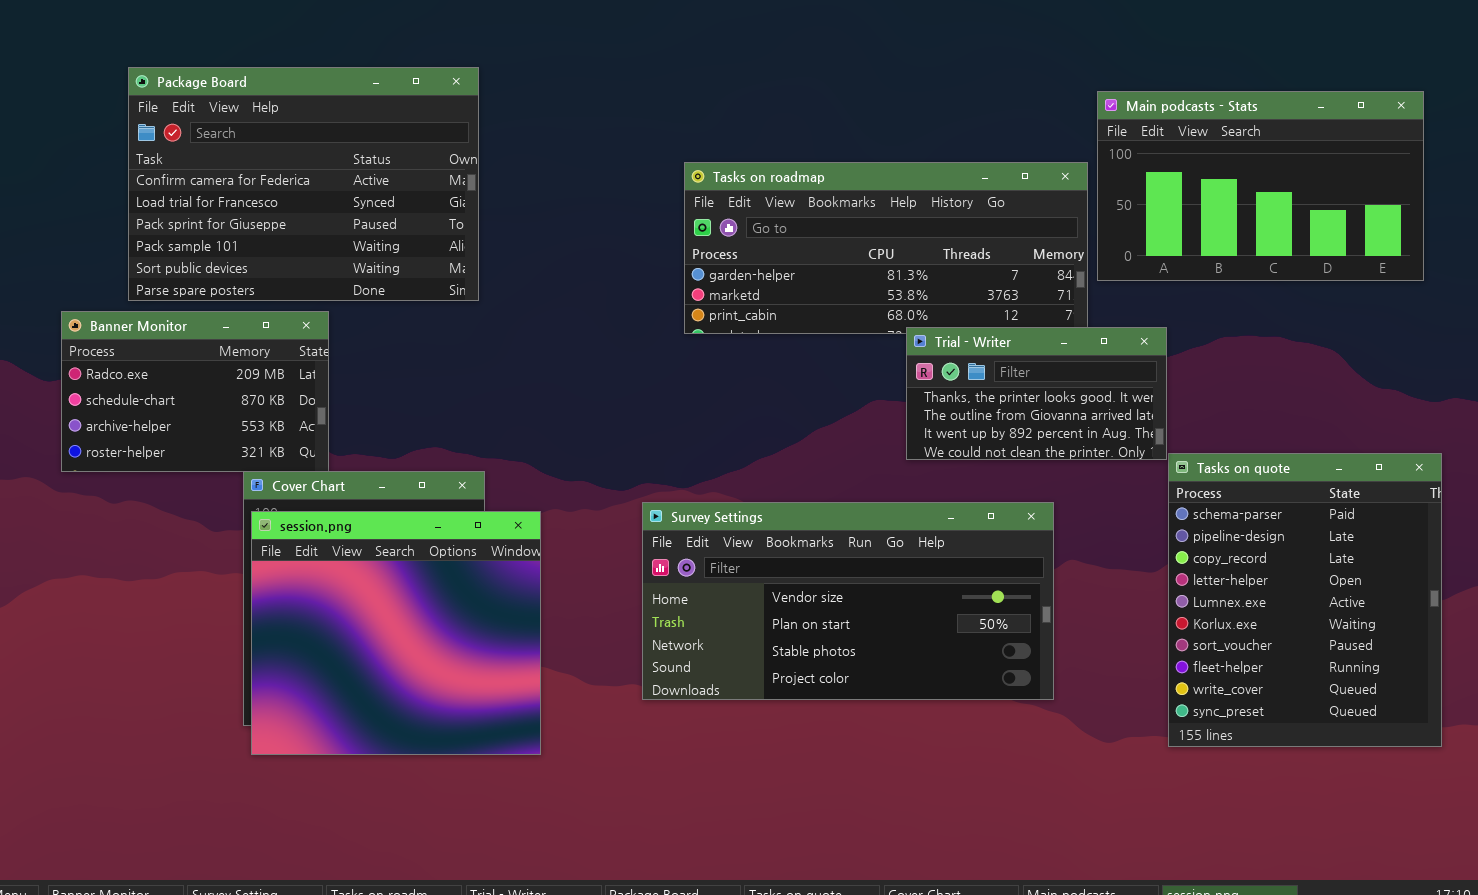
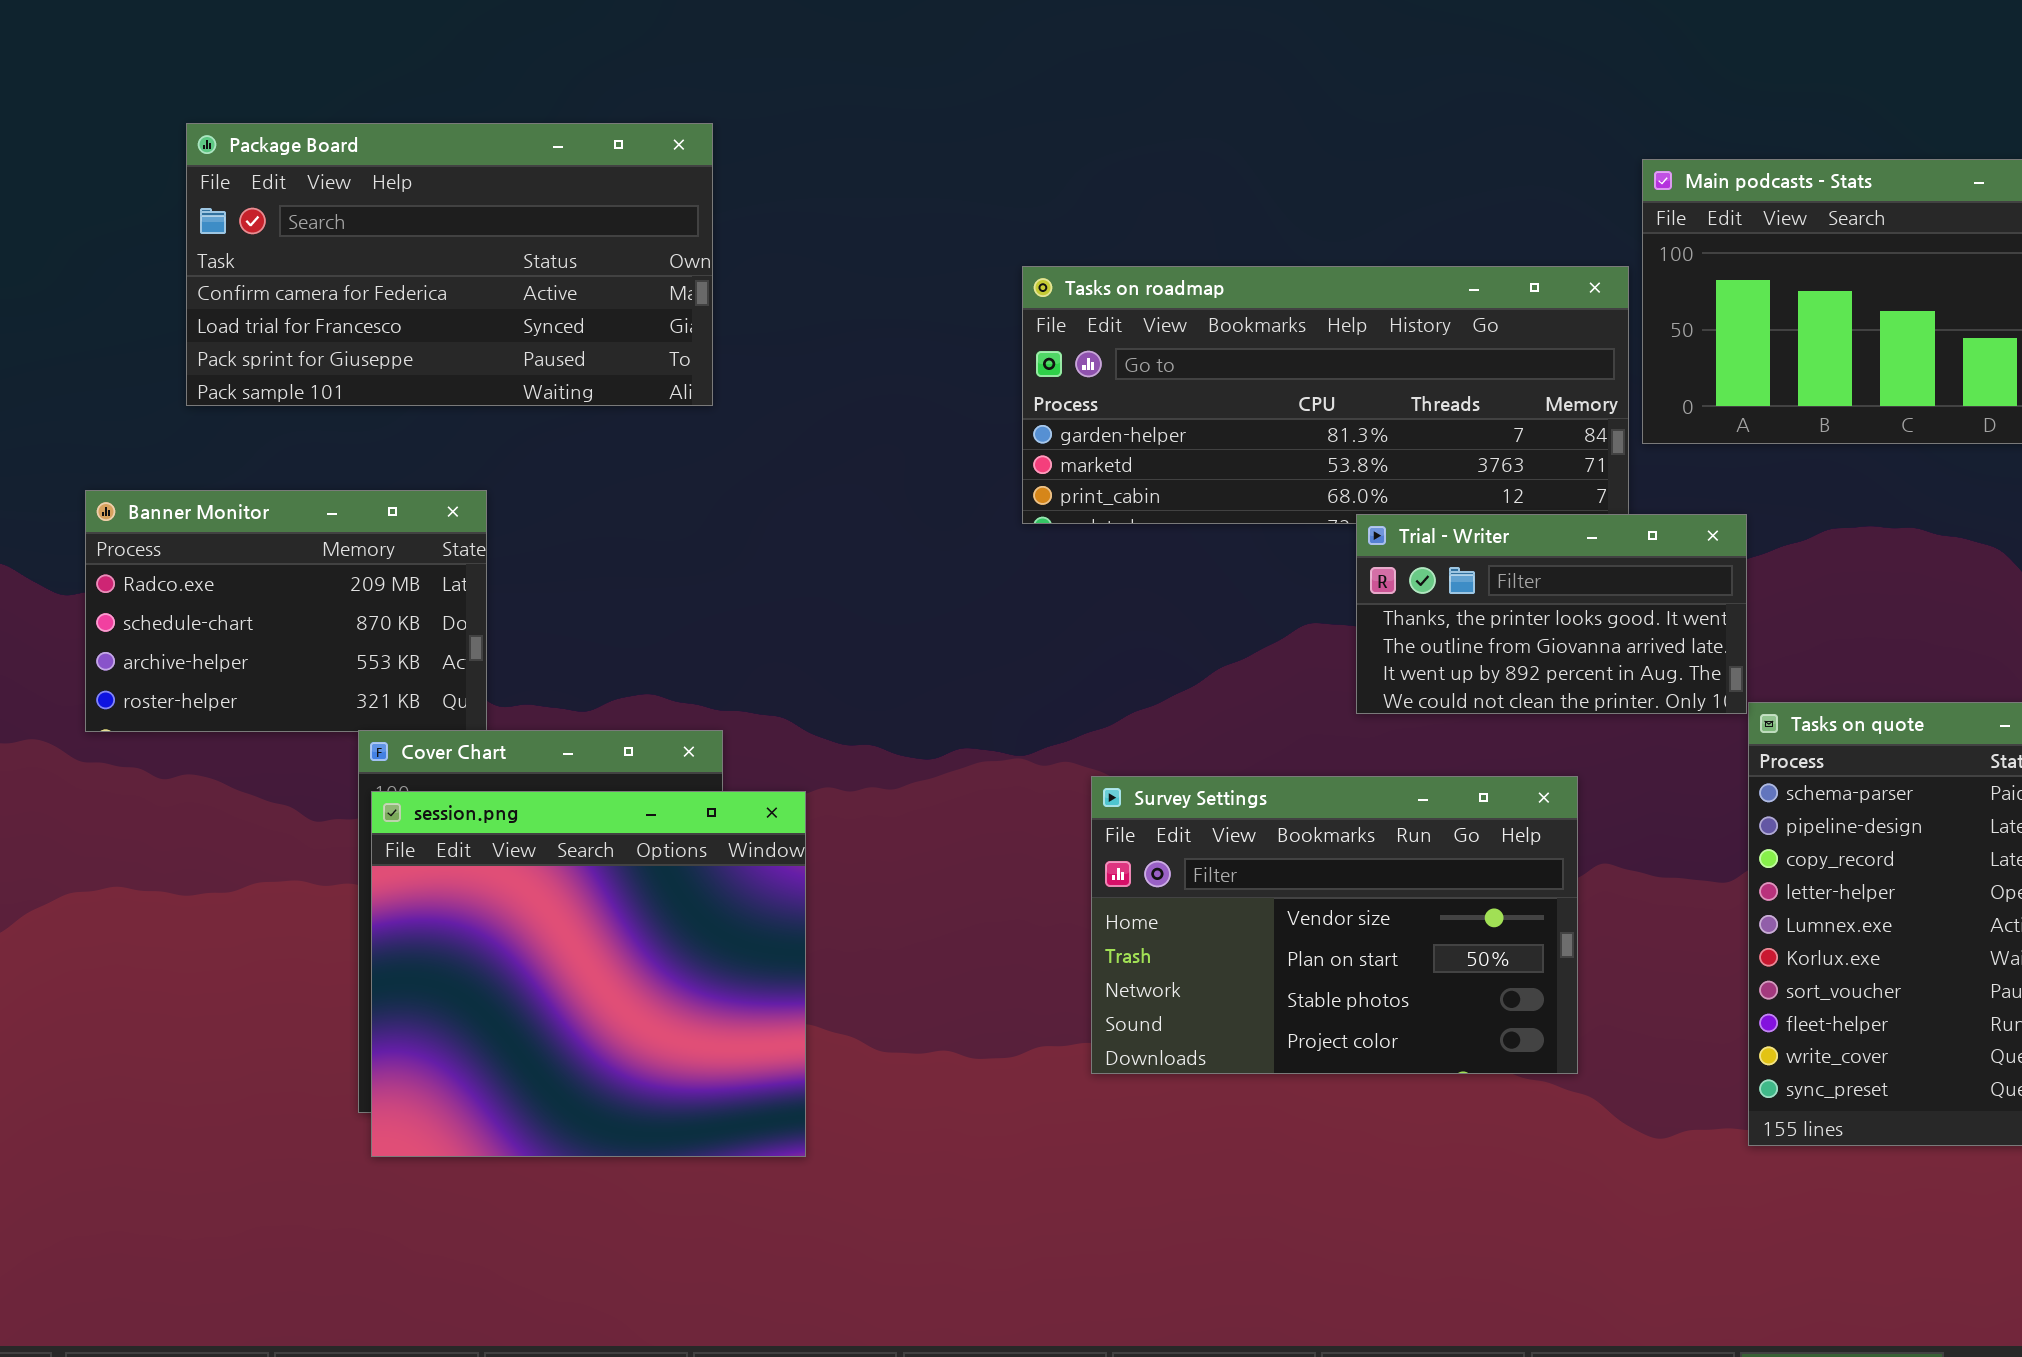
Package Board: [128,67,479,301] -> [186,123,713,406], resized
Survey Settings: [642,502,1054,700] -> [1091,776,1578,1074], resized

